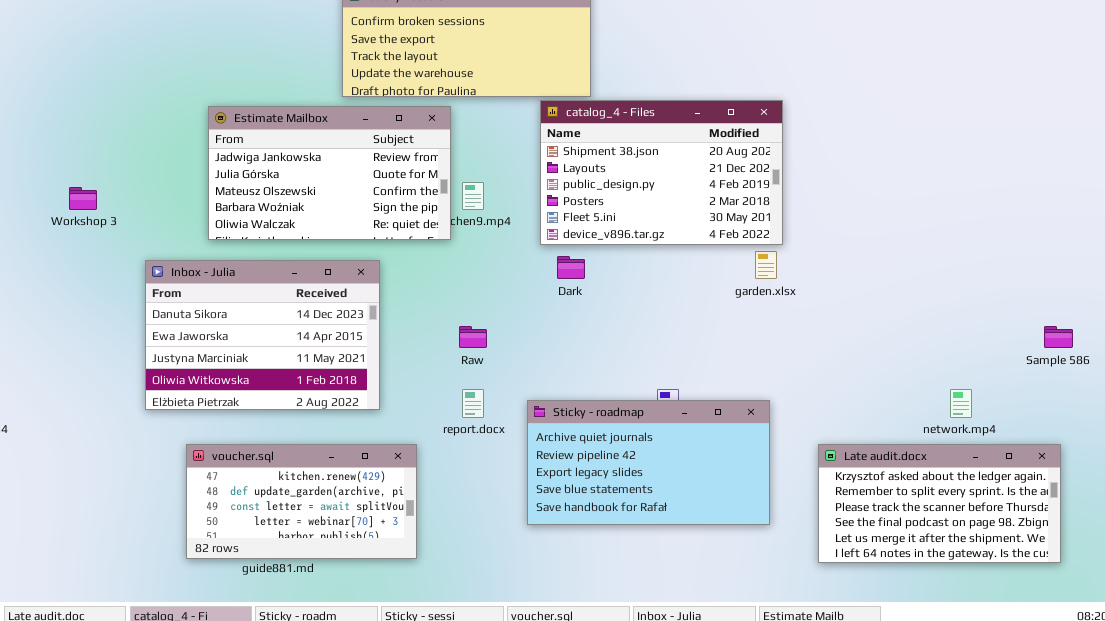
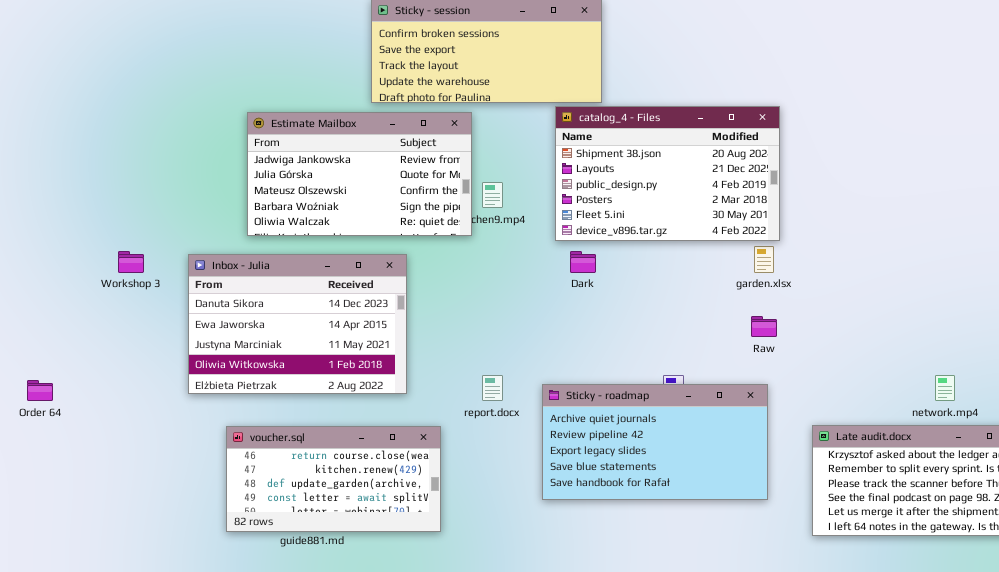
Workshop 3: [69,187,97,210] -> [118,251,144,273], moved
Raw: [459,326,487,348] -> [751,316,777,337], moved
voucher.sql: [186,444,417,559] -> [226,426,441,532], scrolled up 1 row

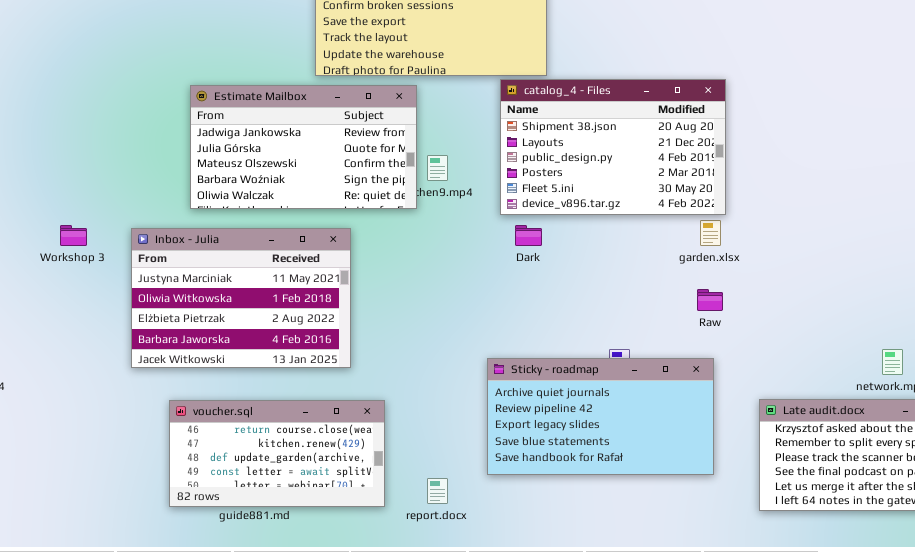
Inbox - Julia: [188,254,407,394] -> [131,228,351,368], scrolled down 2 rows
report.docx: [482,375,503,401] -> [427,478,448,504], moved

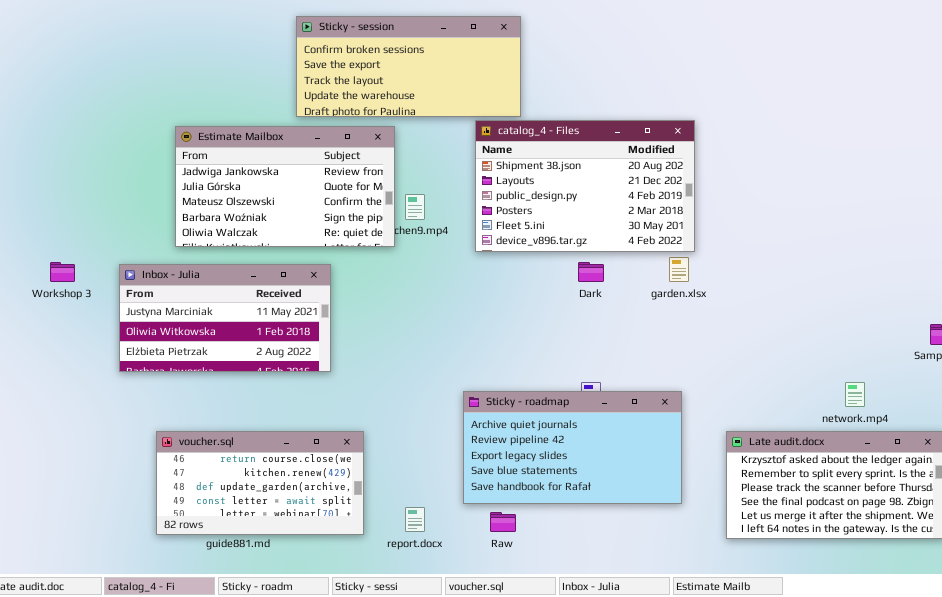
Dark: [515,225,542,246] -> [578,262,604,282], moved
Inbox - Julia: [131,228,351,368] -> [119,264,331,372], resized
Raw: [697,289,723,311] -> [490,512,516,532], moved

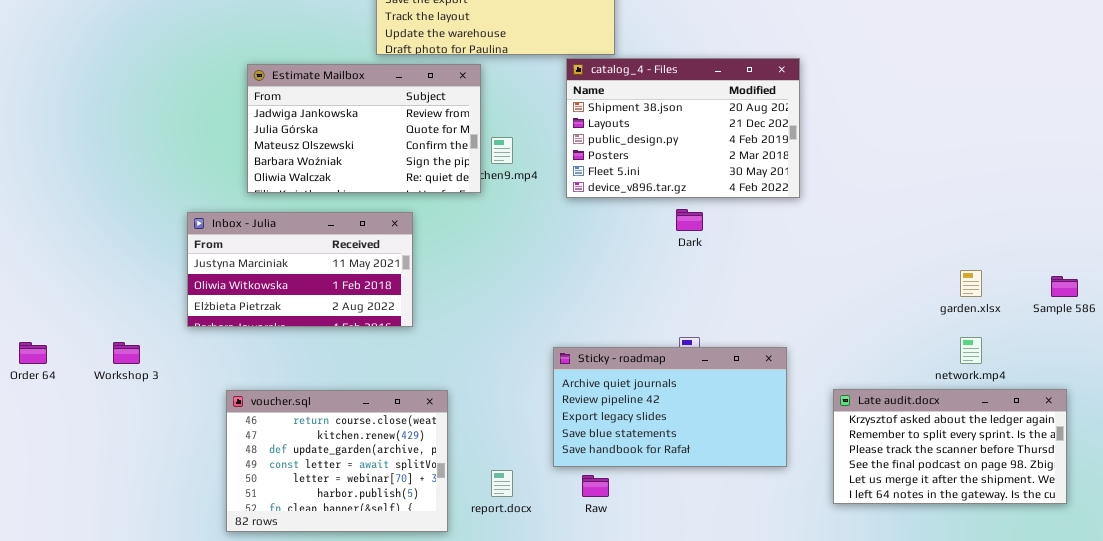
garden.xlsx: [669,257,689,282] -> [960,270,982,297], moved
Workshop 3: [50,262,75,282] -> [113,342,140,364], moved
voucher.sql: [156,431,364,535] -> [226,390,448,532], resized

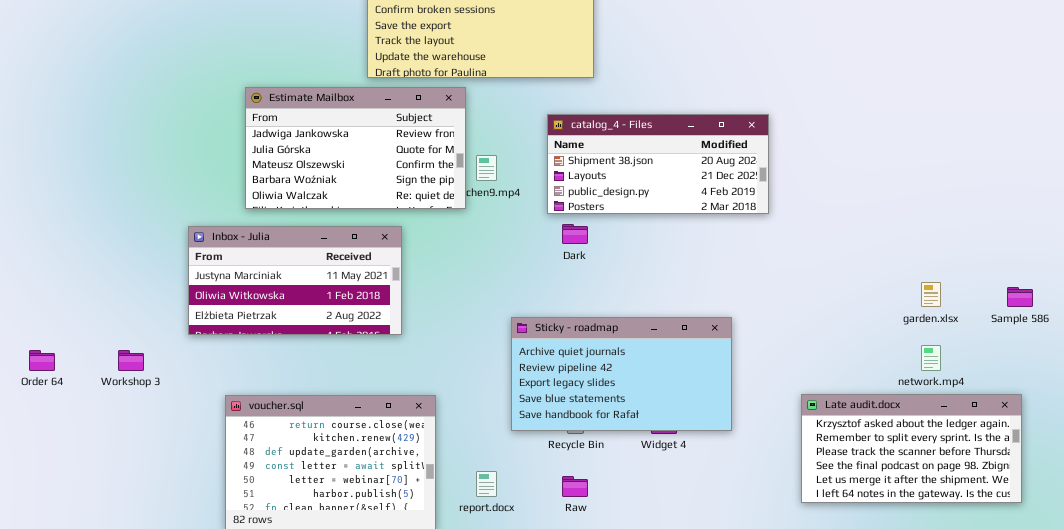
catalog_4 - Files: [566,58,800,198] -> [547,114,769,214], resized
Dark: [676,209,703,231] -> [562,224,588,244], moved
Sticky - roadmap: [553,347,787,467] -> [511,317,732,431], moved

